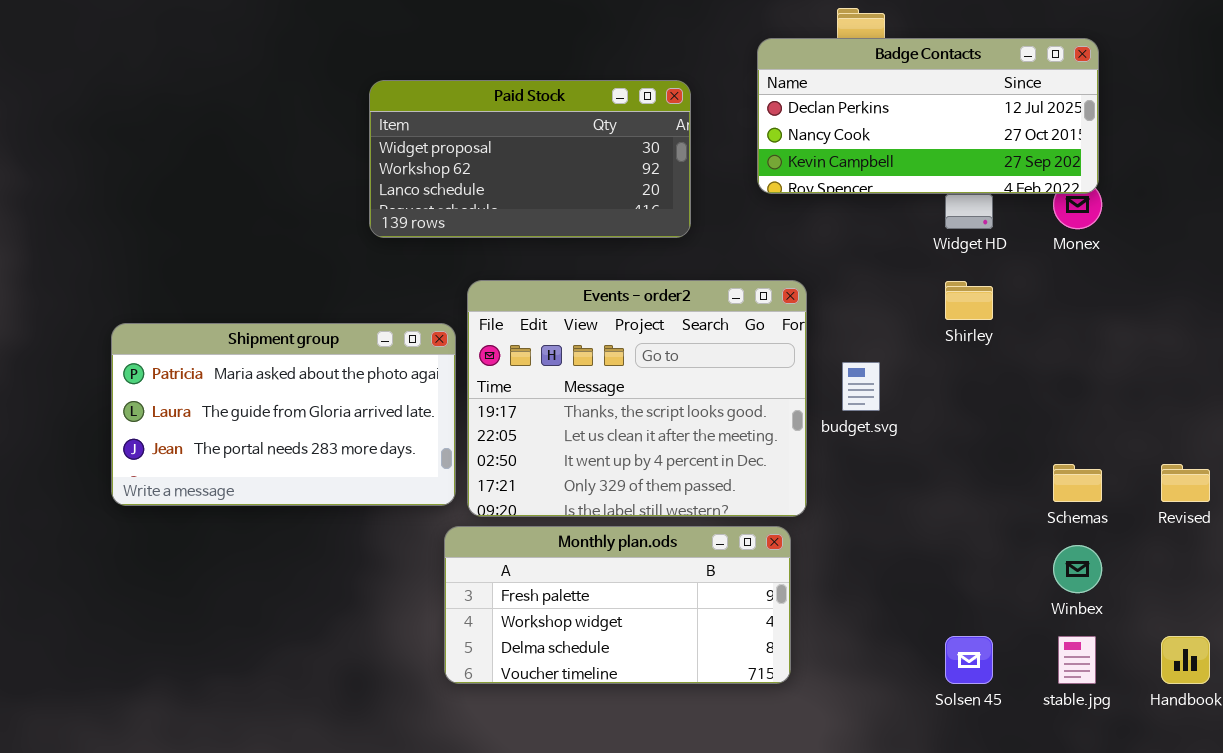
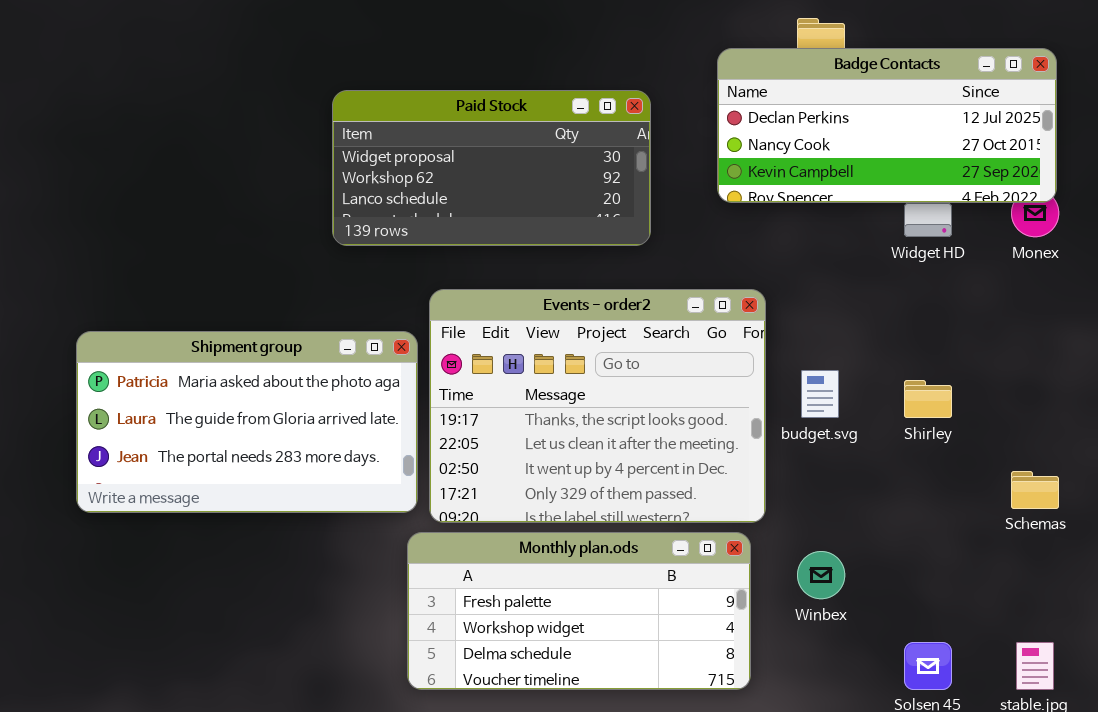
Shirley: [945,281,993,320] -> [904,380,952,418], moved
Winbex: [1053,545,1102,593] -> [797,551,845,599], moved

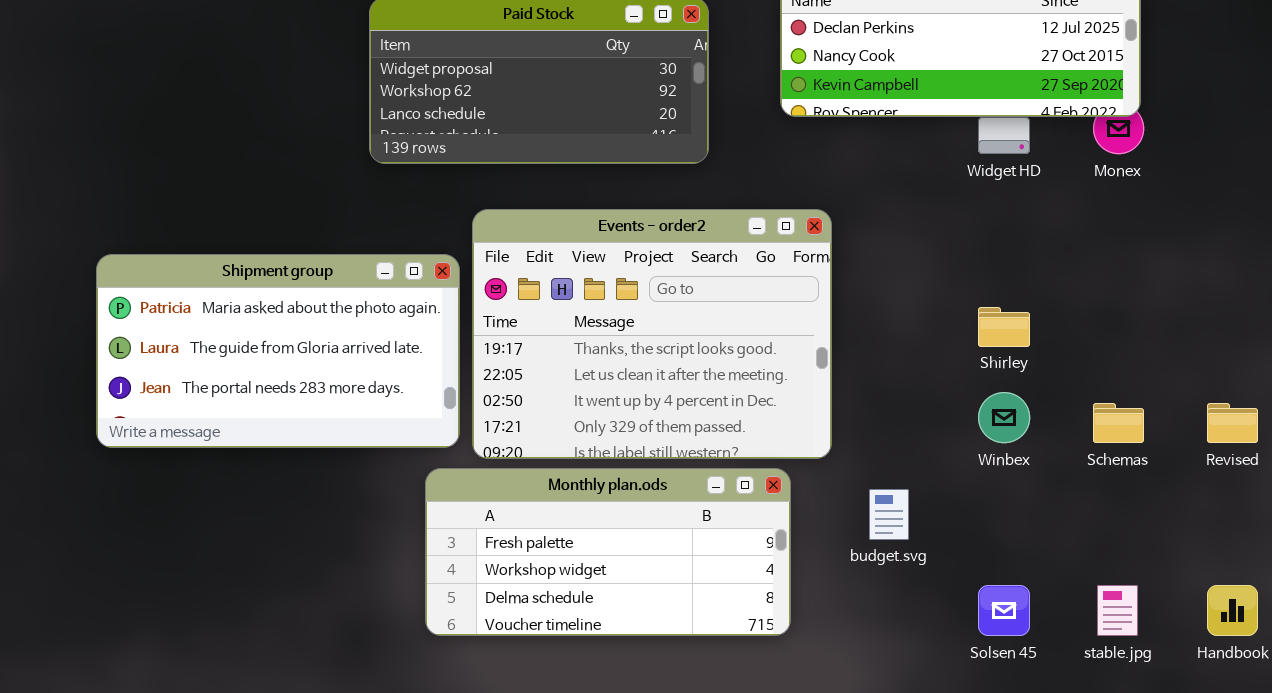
budget.svg: [801,370,839,418] -> [869,489,909,540], moved
Monthly plan.ods: [407,532,751,690] -> [425,468,791,636], moved
Winbex: [797,551,845,599] -> [978,392,1030,443], moved

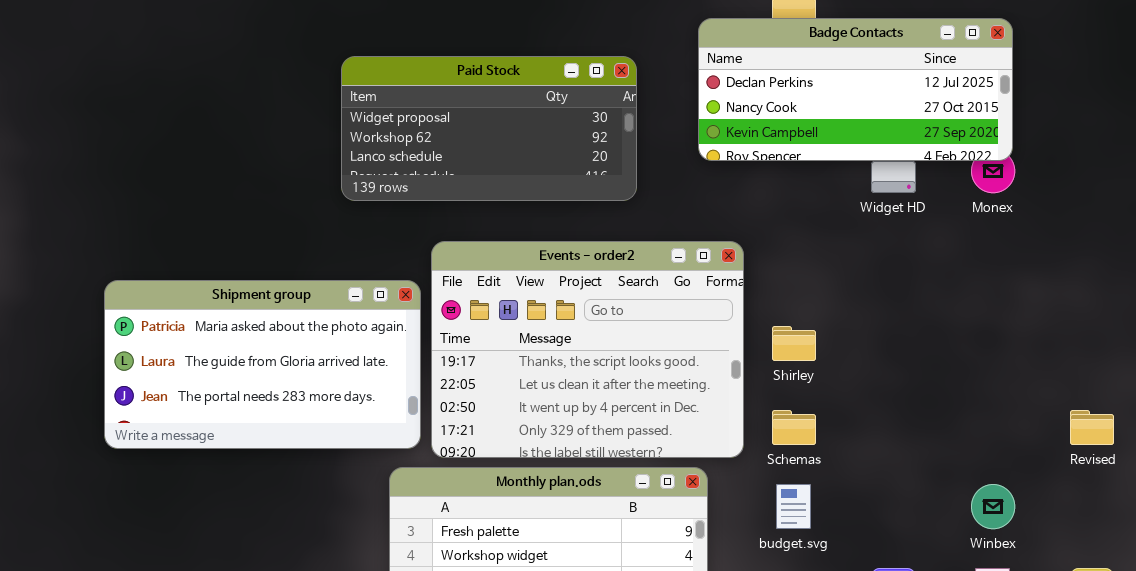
Shirley: [978,307,1030,347] -> [772,326,816,361], moved
Winbex: [978,392,1030,443] -> [971,484,1015,529], moved
Schemas: [1093,403,1144,443] -> [772,410,816,445], moved

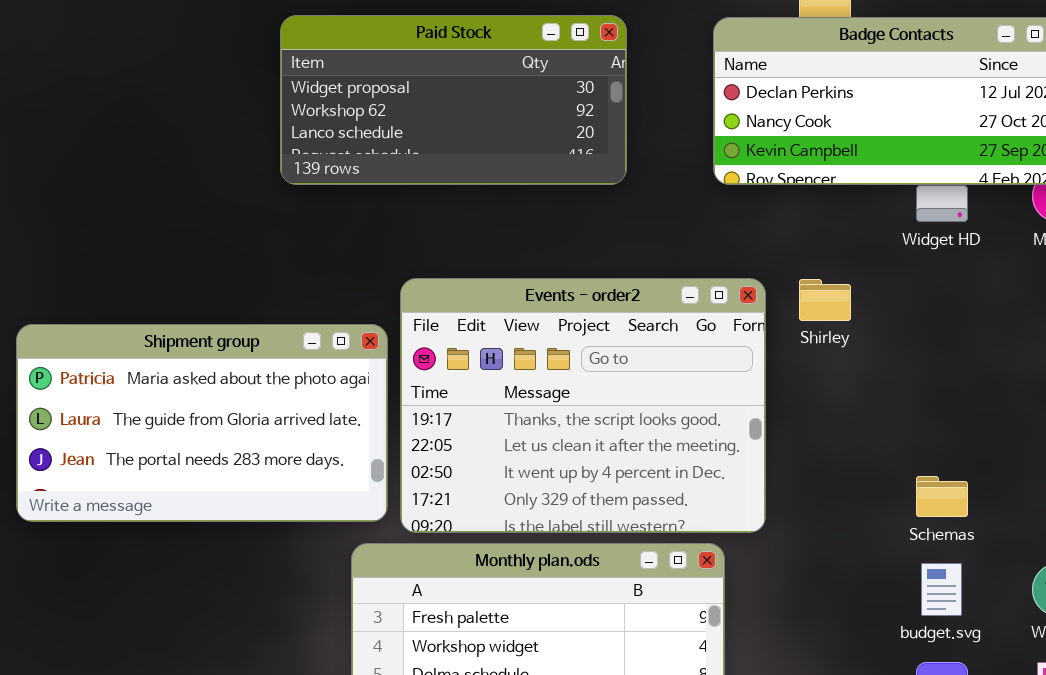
Paid Stock: [341,56,637,201] -> [280,15,627,185], moved
Shirley: [772,326,816,361] -> [799,279,851,321], moved
Schemas: [772,410,816,445] -> [916,476,968,517], moved
budget.svg: [776,484,811,529] -> [921,563,962,616], moved

